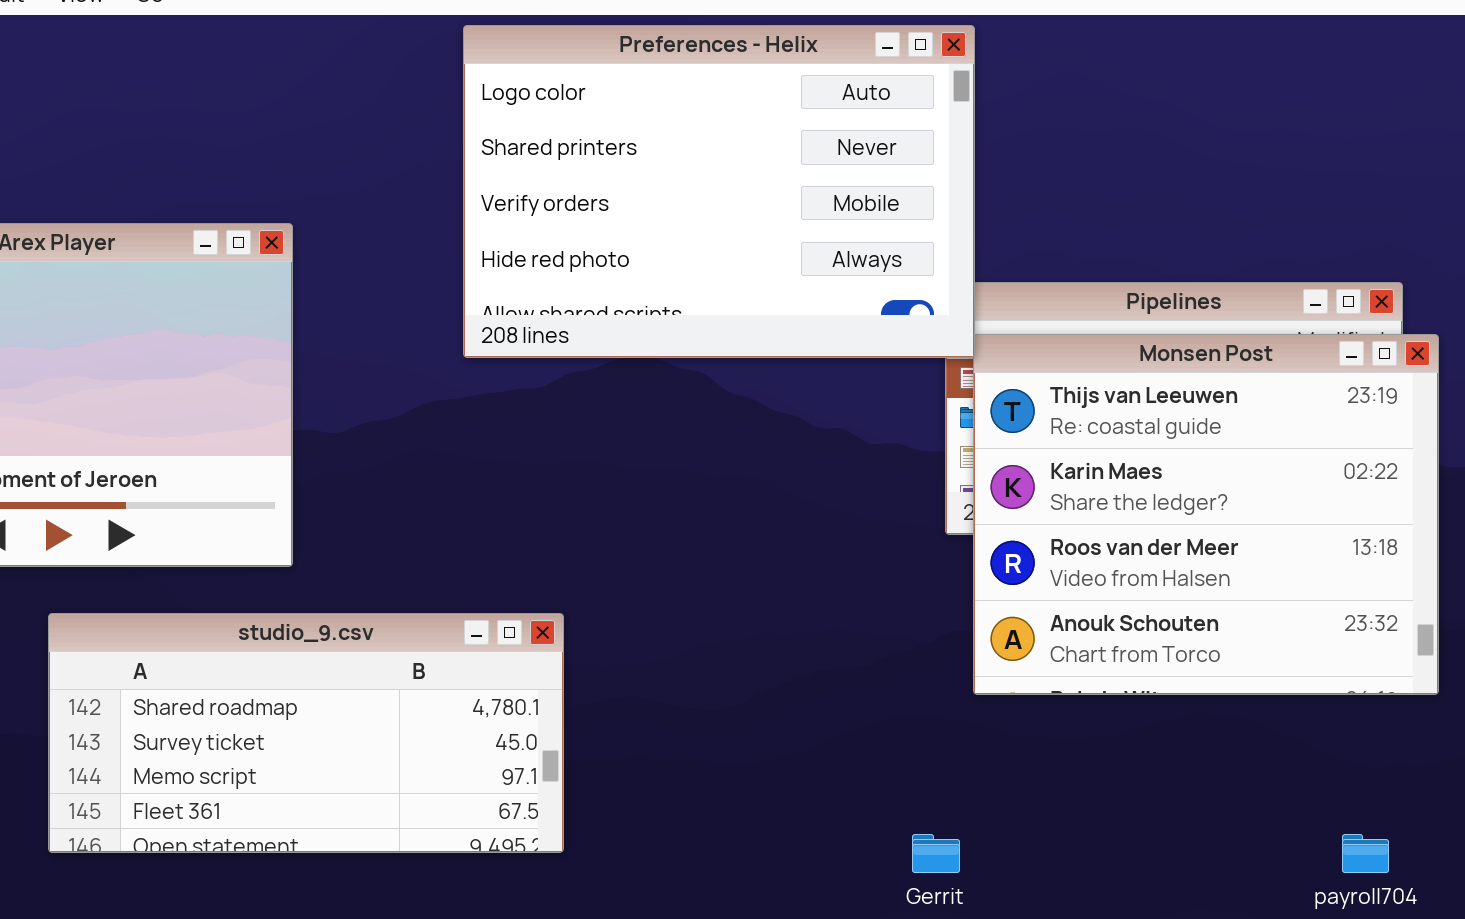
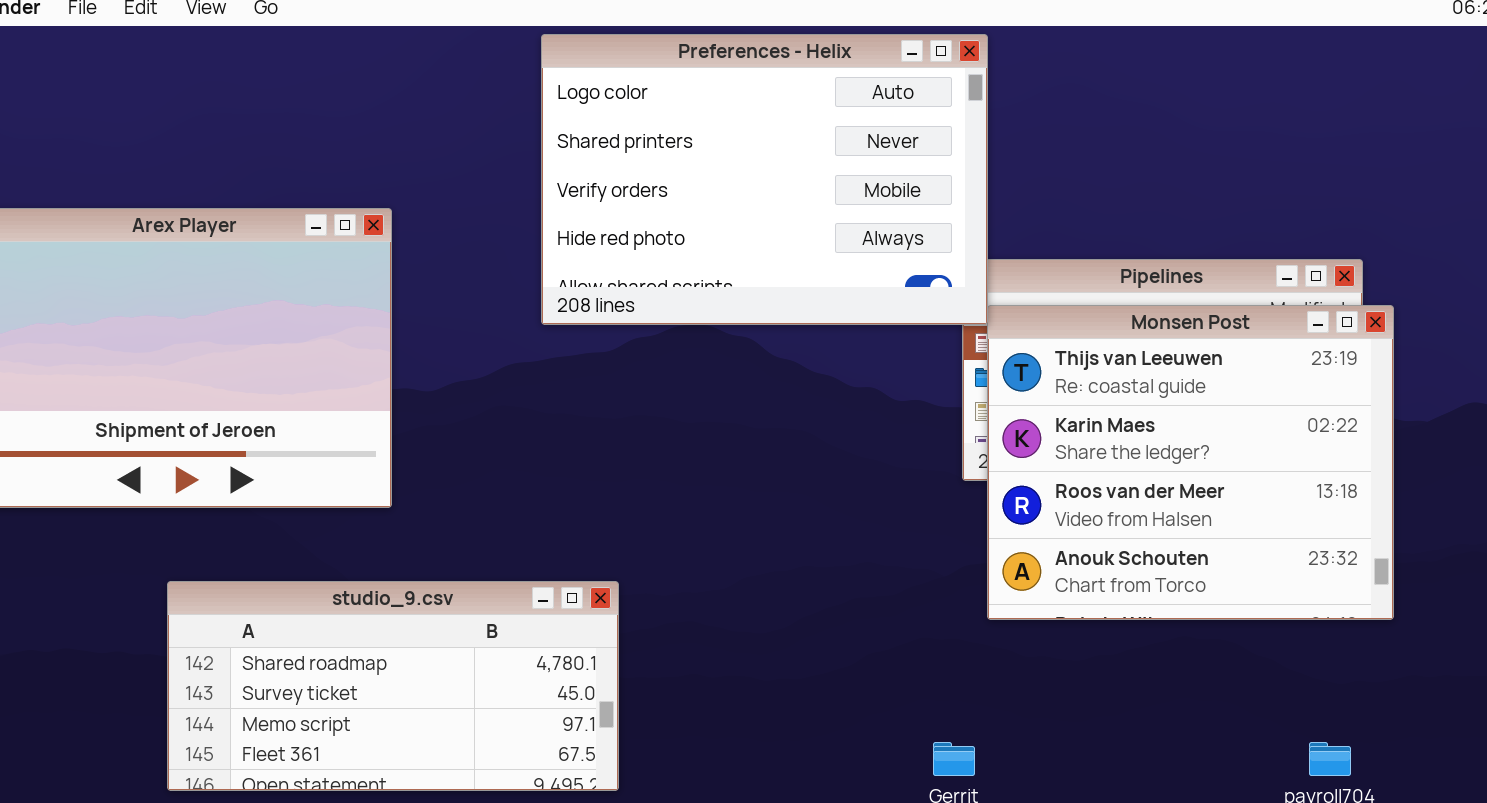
studio_9.csv: [48,613,564,853] -> [167,581,619,791], moved

